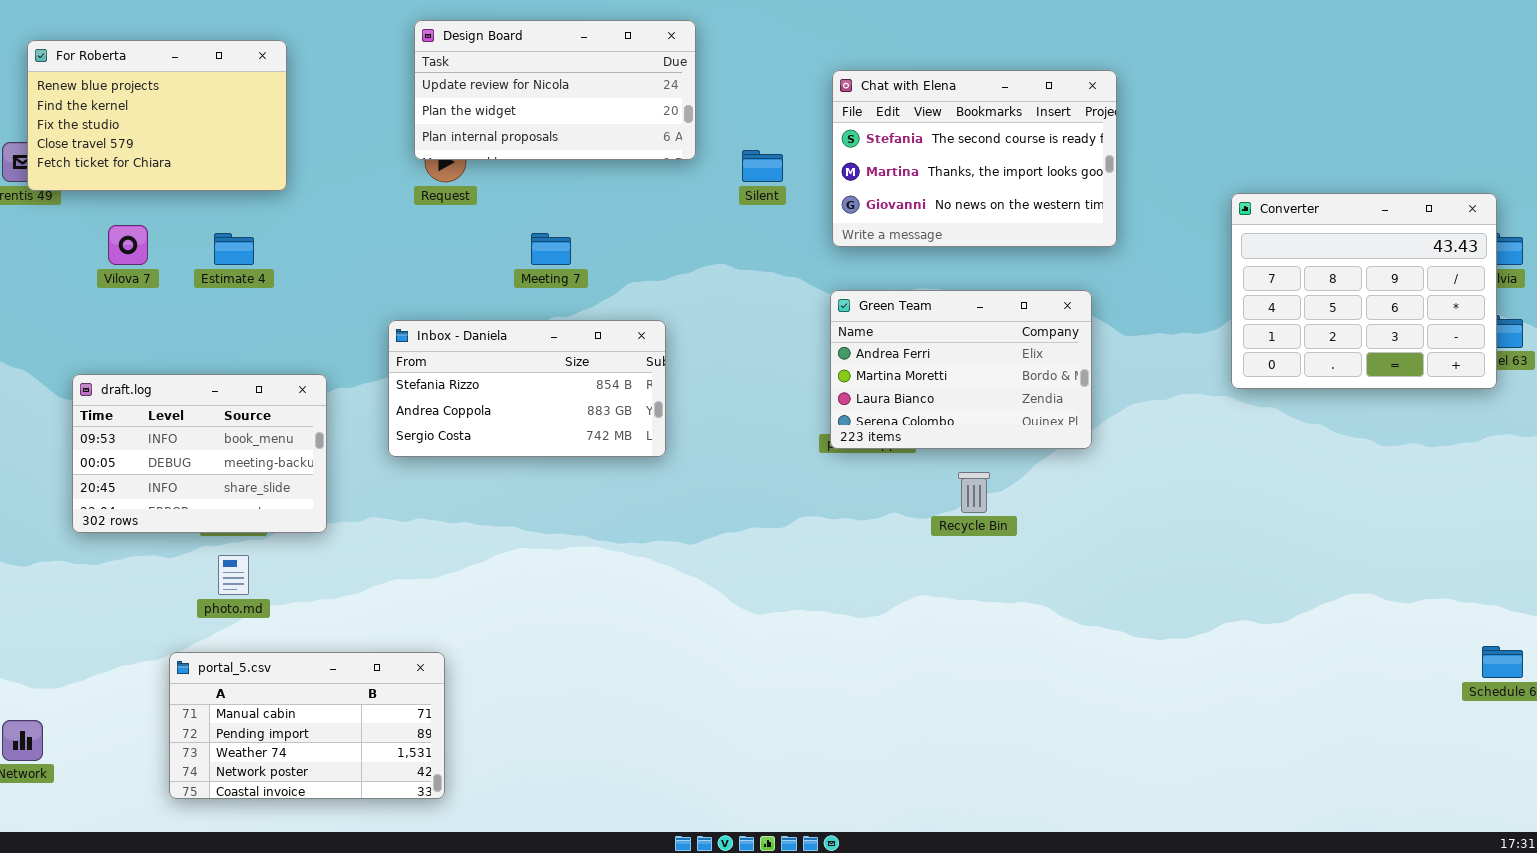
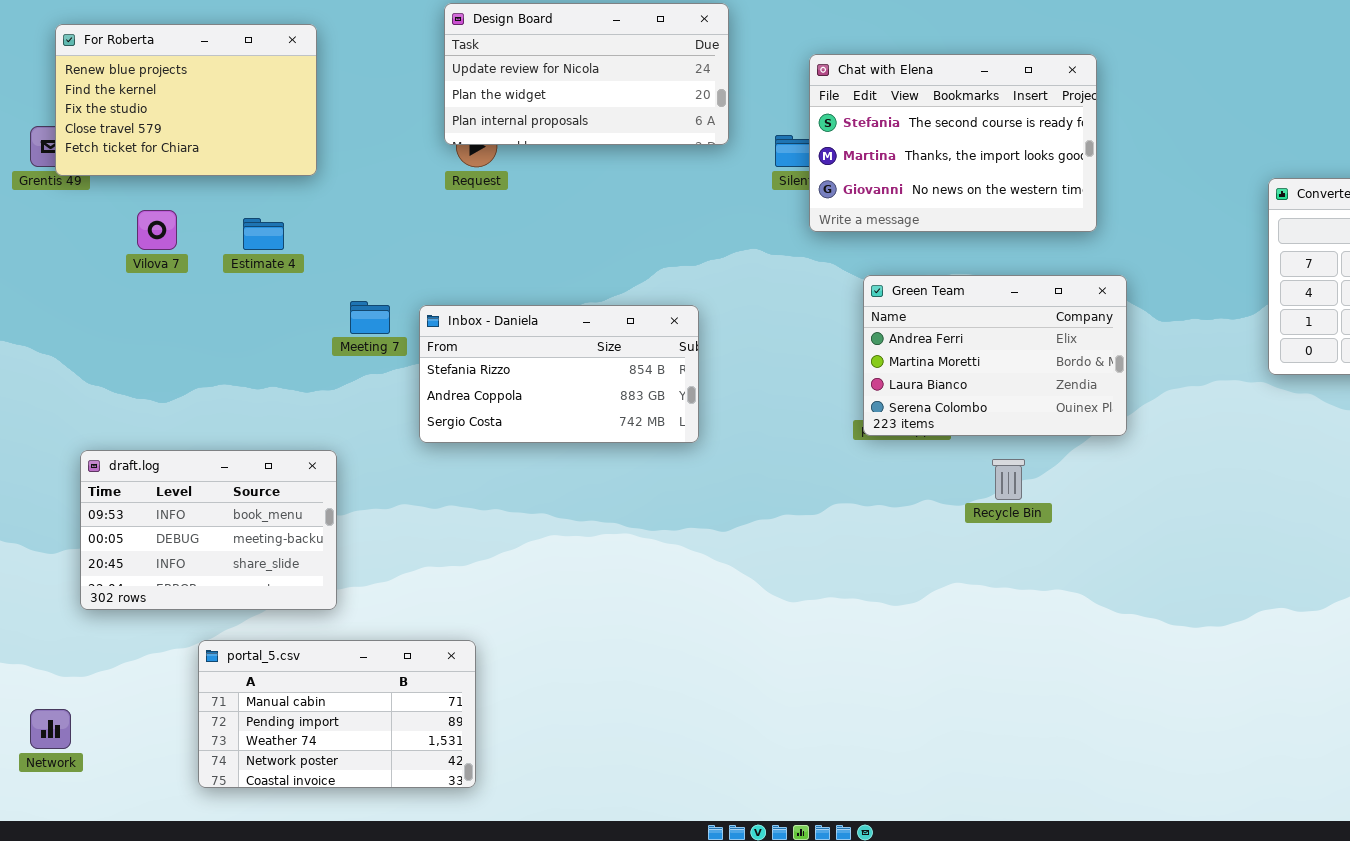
Chat with Elena: [832,70,1117,247] -> [809,54,1097,232], moved
Meeting 7: [531,233,571,265] -> [350,301,390,334], moved
draft.log: [72,374,327,533] -> [80,450,337,610], moved

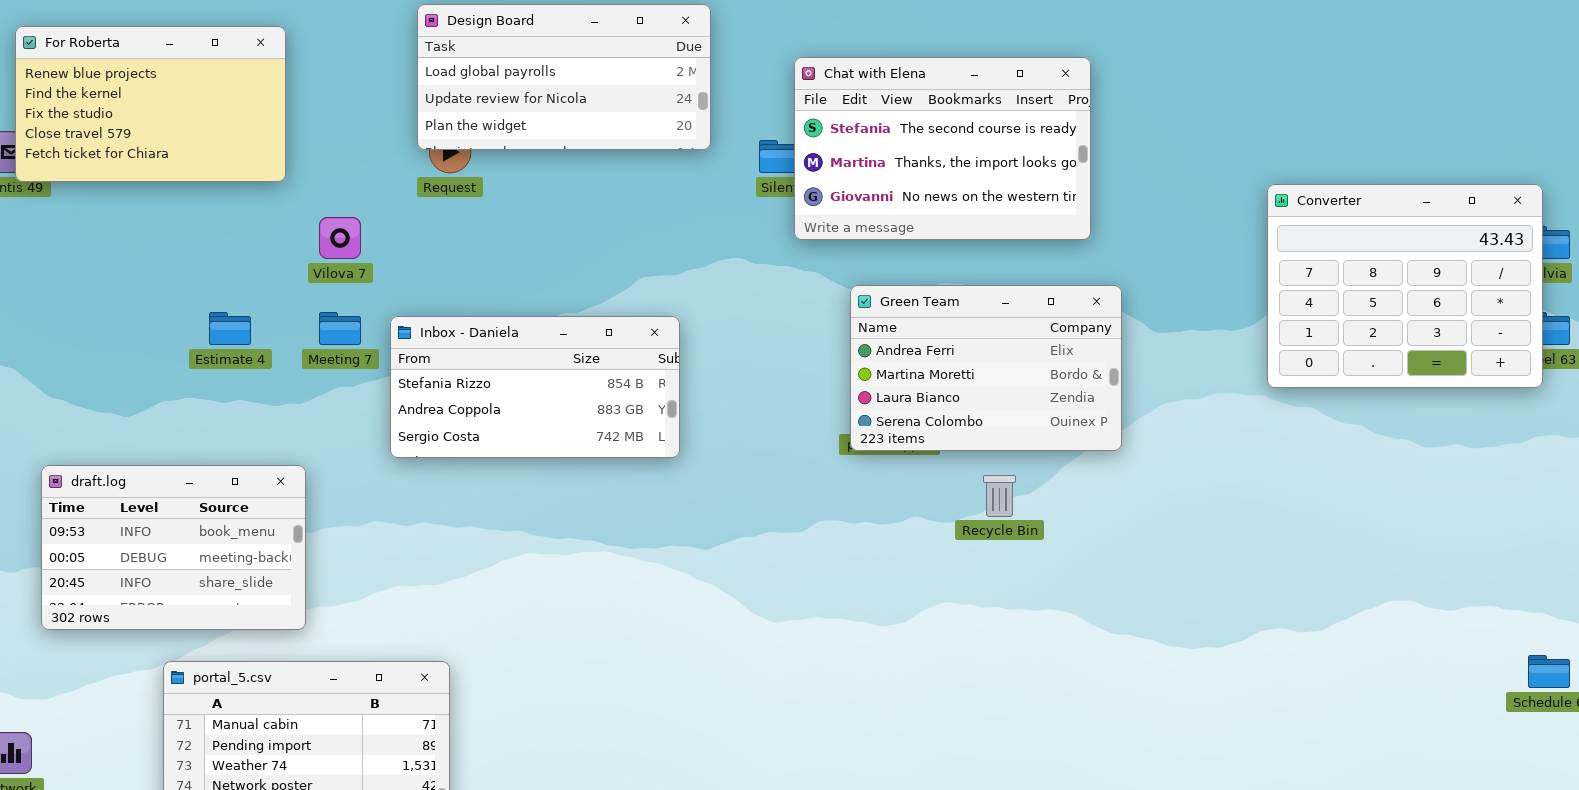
Design Board: [444,3,729,145] -> [417,4,711,150], scrolled up 1 row
Vilova 7: [137,210,177,250] -> [319,217,361,259], moved
Estimate 4: [243,218,284,250] -> [209,312,251,345], moved

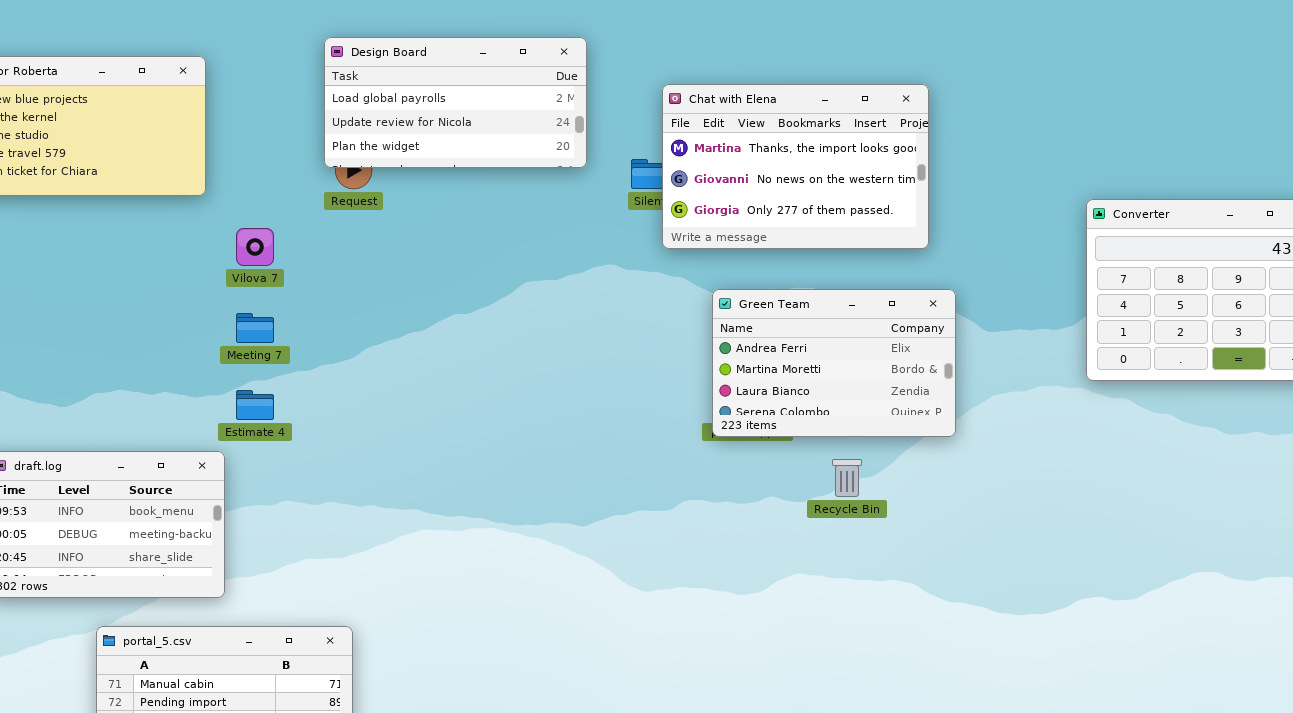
Chat with Elena: [794,57,1091,240] -> [662,84,929,249], scrolled down 1 row
Estimate 4: [209,312,251,345] -> [236,390,274,420], moved
Inbox - Daniela: [390,316,680,458] -> none, closed

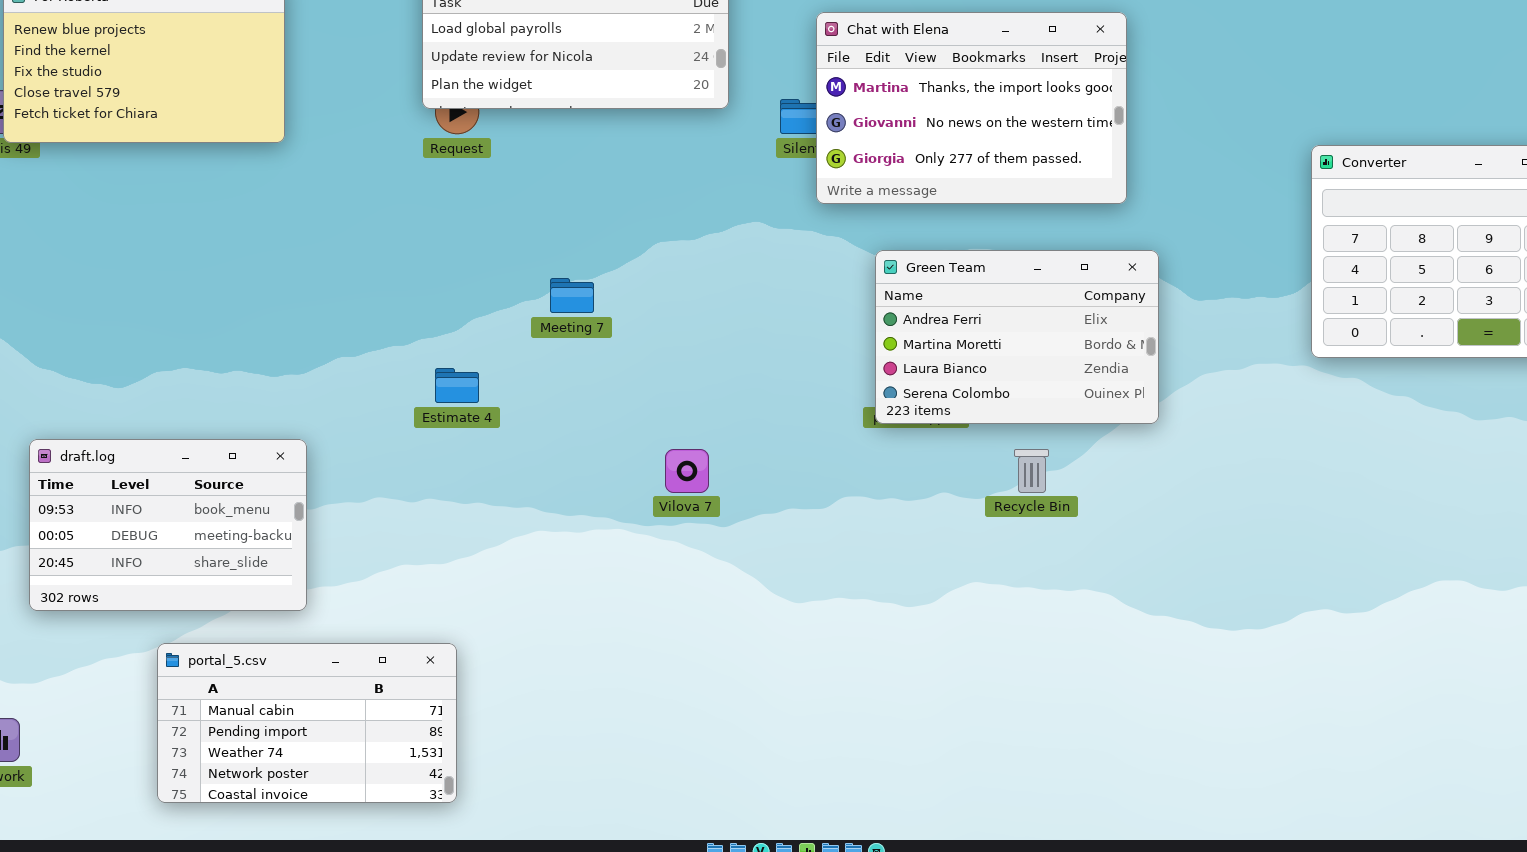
Vilova 7: [236,228,274,266] -> [665,449,709,493], moved
Meeting 7: [236,313,274,343] -> [550,278,594,313], moved
Estimate 4: [236,390,274,420] -> [435,368,479,403], moved

